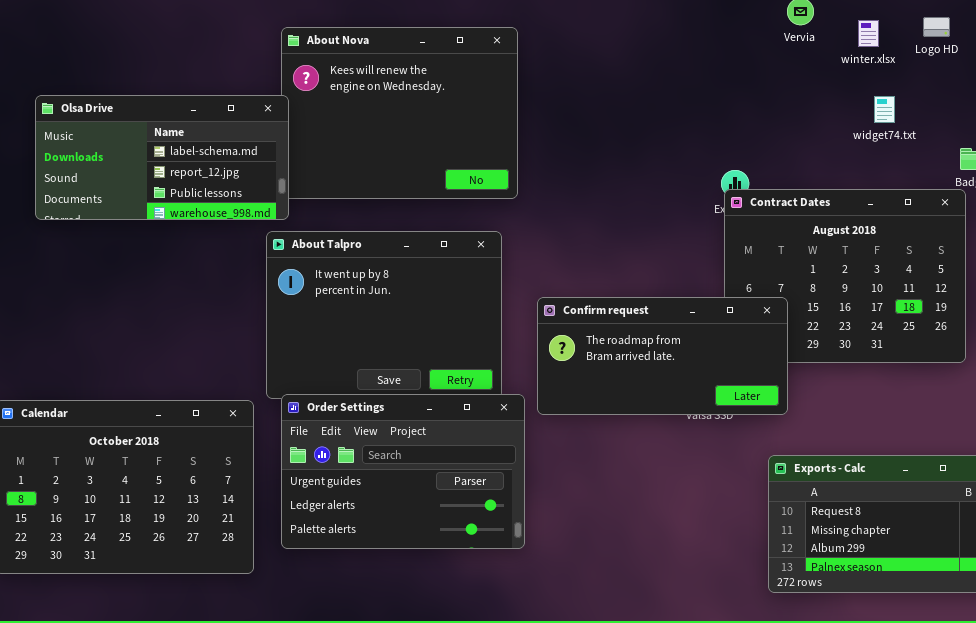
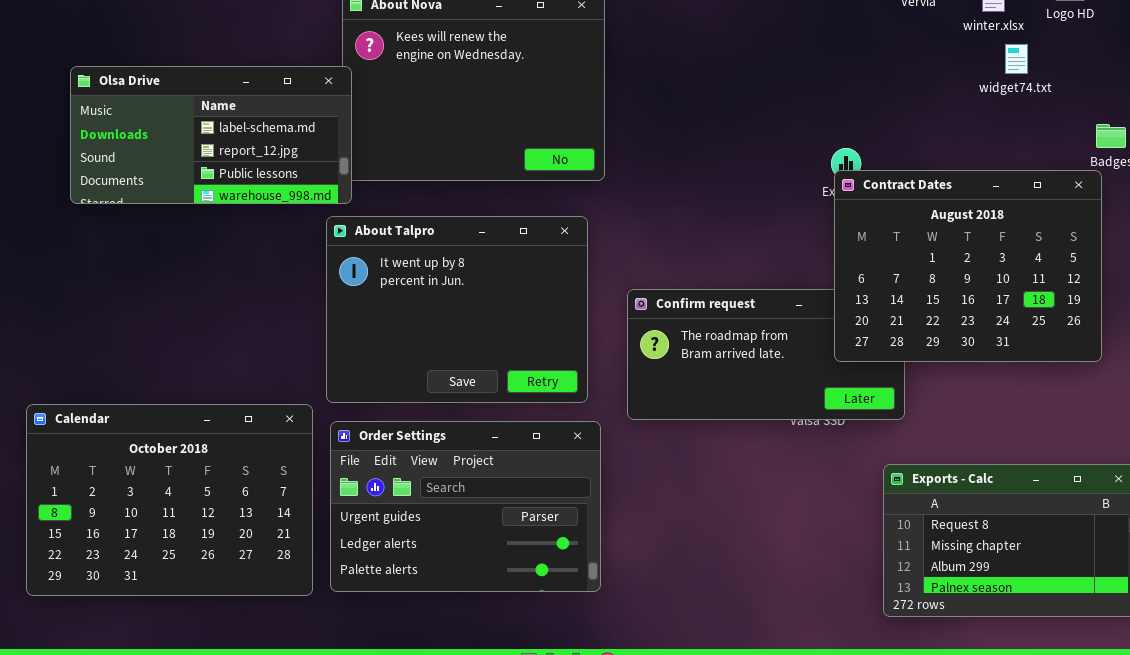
widget74.txt: [874,96,895,123] -> [1005,44,1028,74], moved
Contract Dates: [724,189,966,363] -> [834,170,1102,362], raised
Order Settings: [281,394,525,549] -> [330,421,601,592], moved

